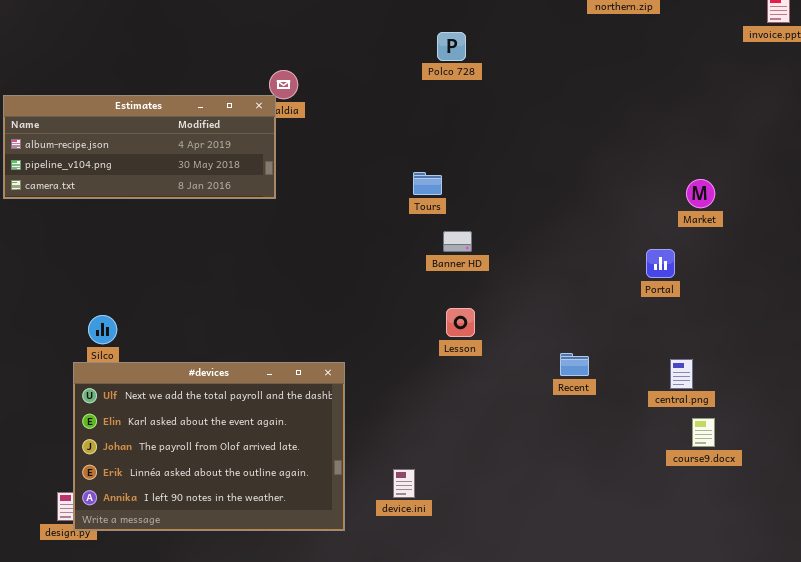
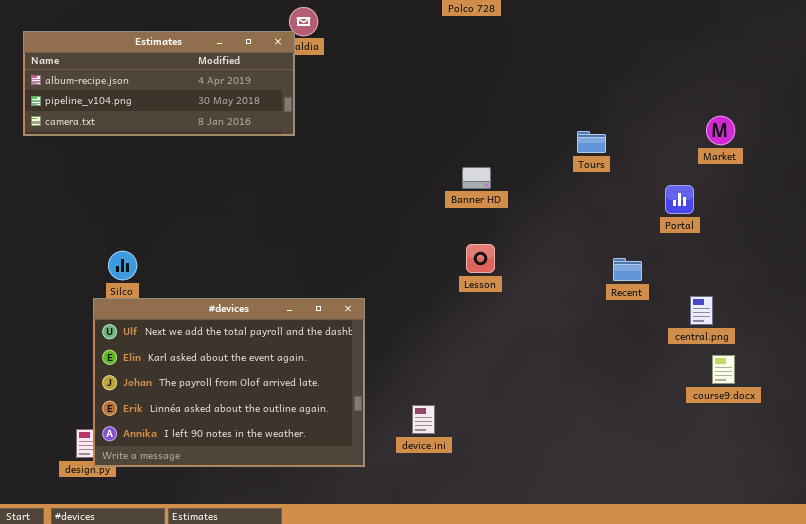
Tours: [413,172,442,195] -> [577,131,606,153], moved
Recent: [560,353,589,376] -> [613,258,642,281], moved

